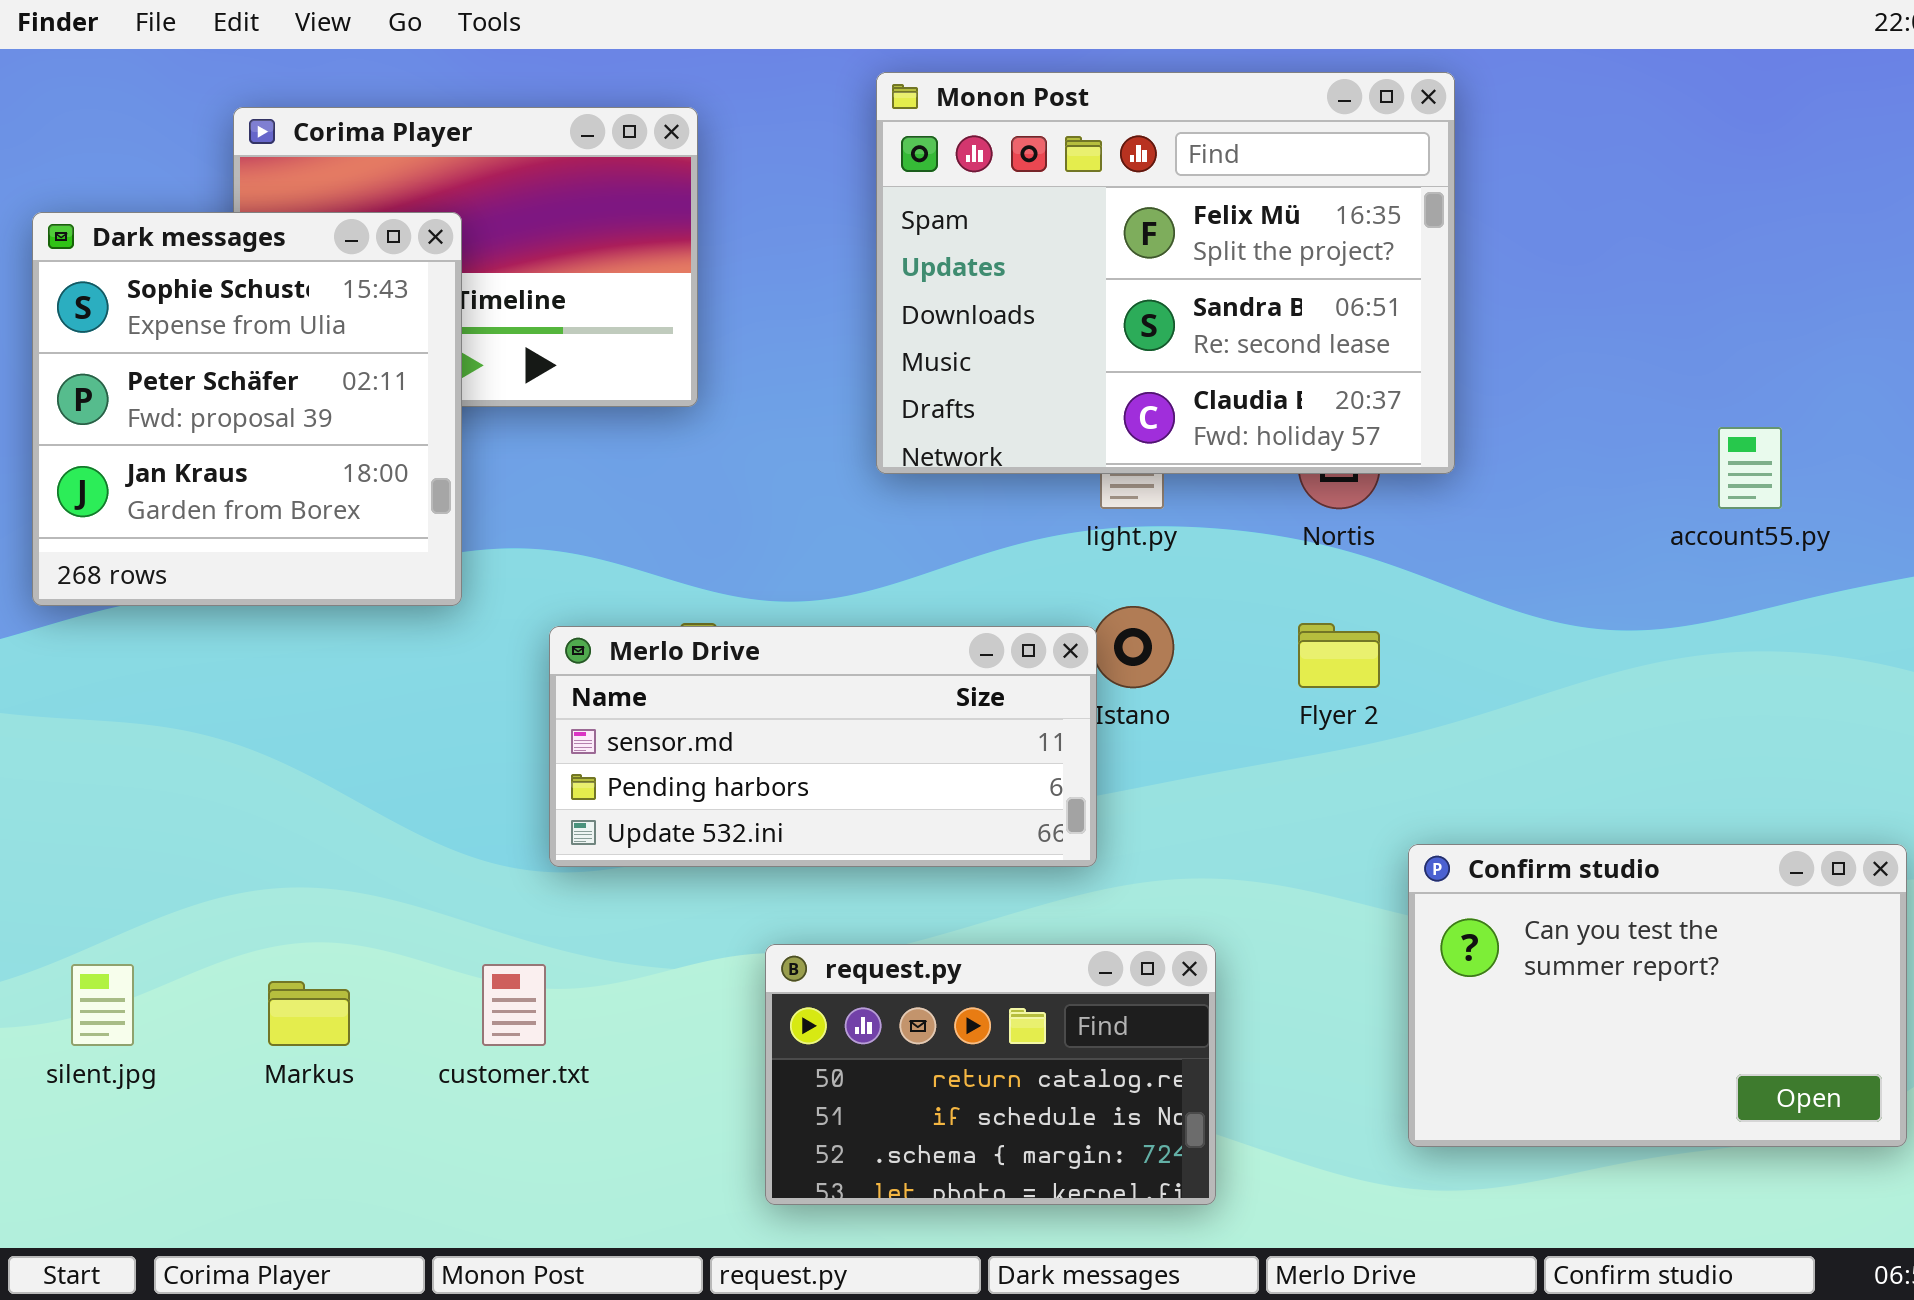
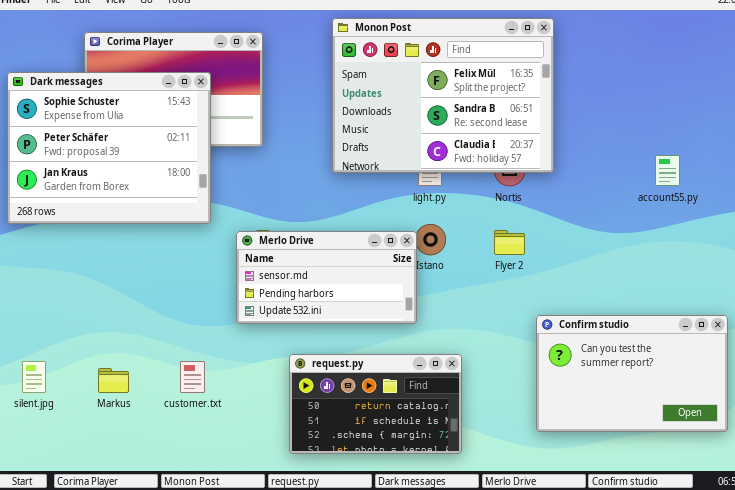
Dark messages: [32,212,462,606] -> [7,72,211,224], resized
Merlo Drive: [549,626,1097,867] -> [236,231,417,324], resized

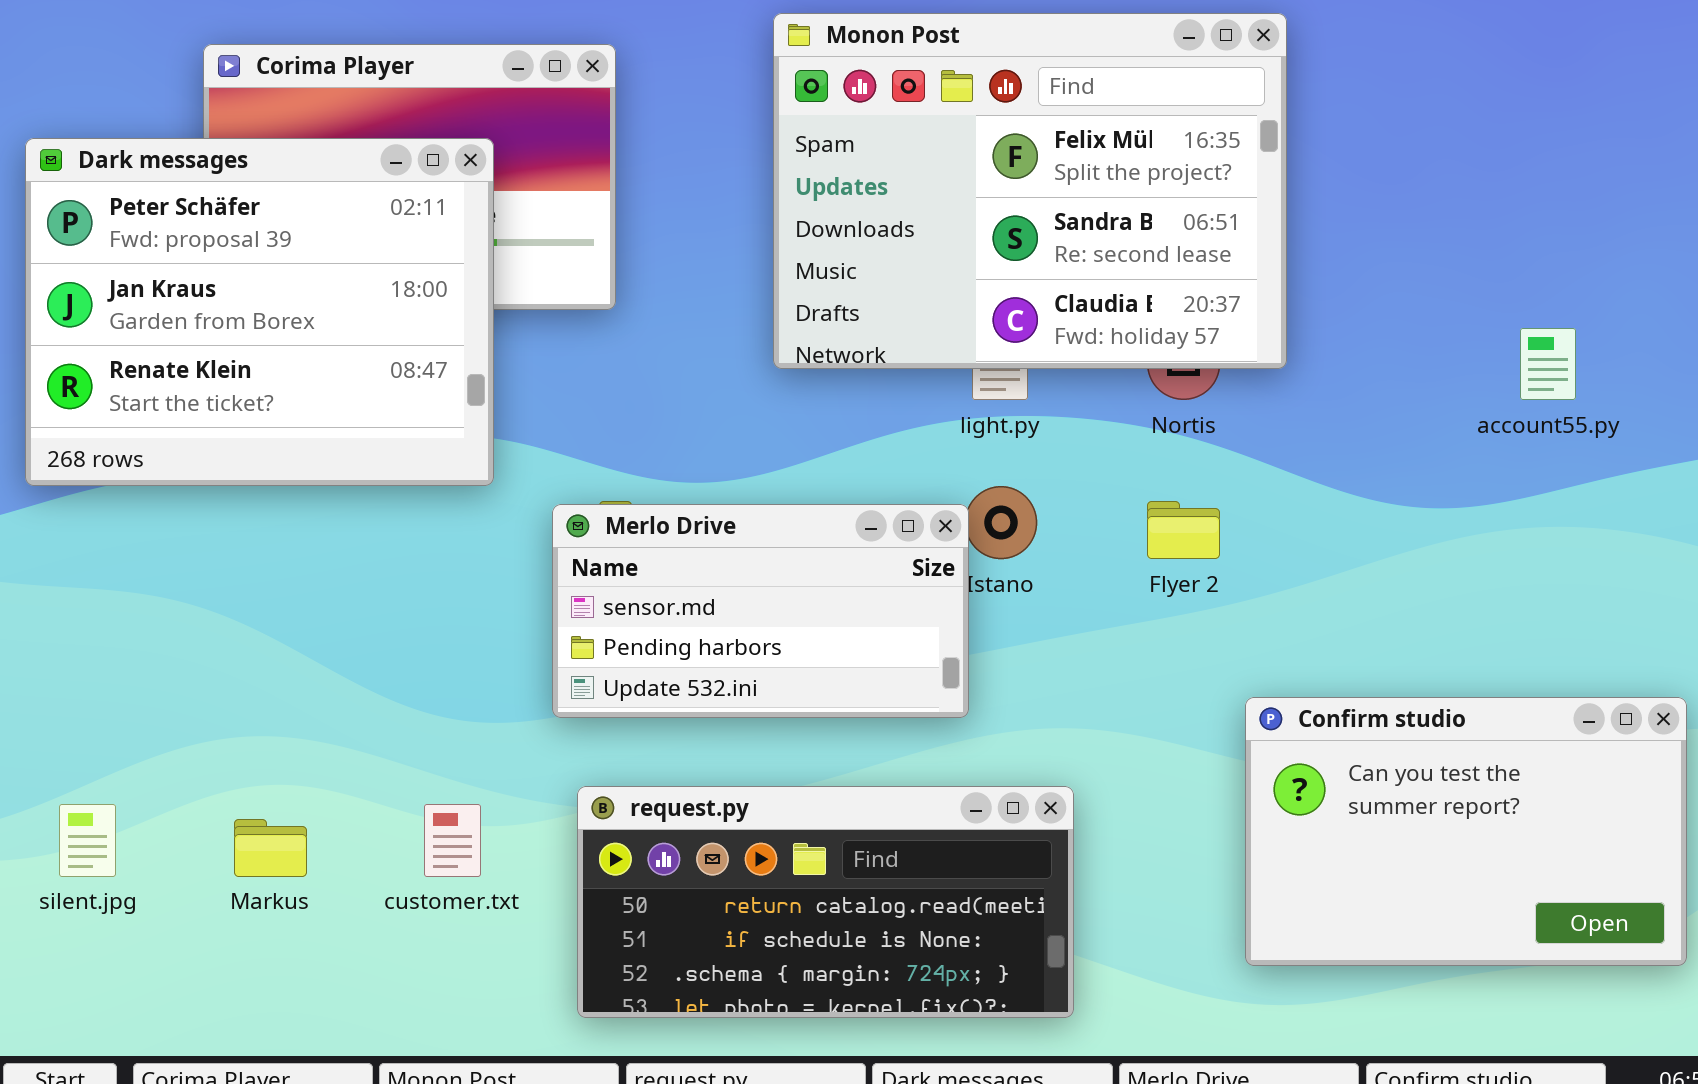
Dark messages: [7,72,211,224] -> [25,138,494,486], scrolled down 1 row
request.py: [289,354,462,454] -> [577,786,1074,1018], resized

